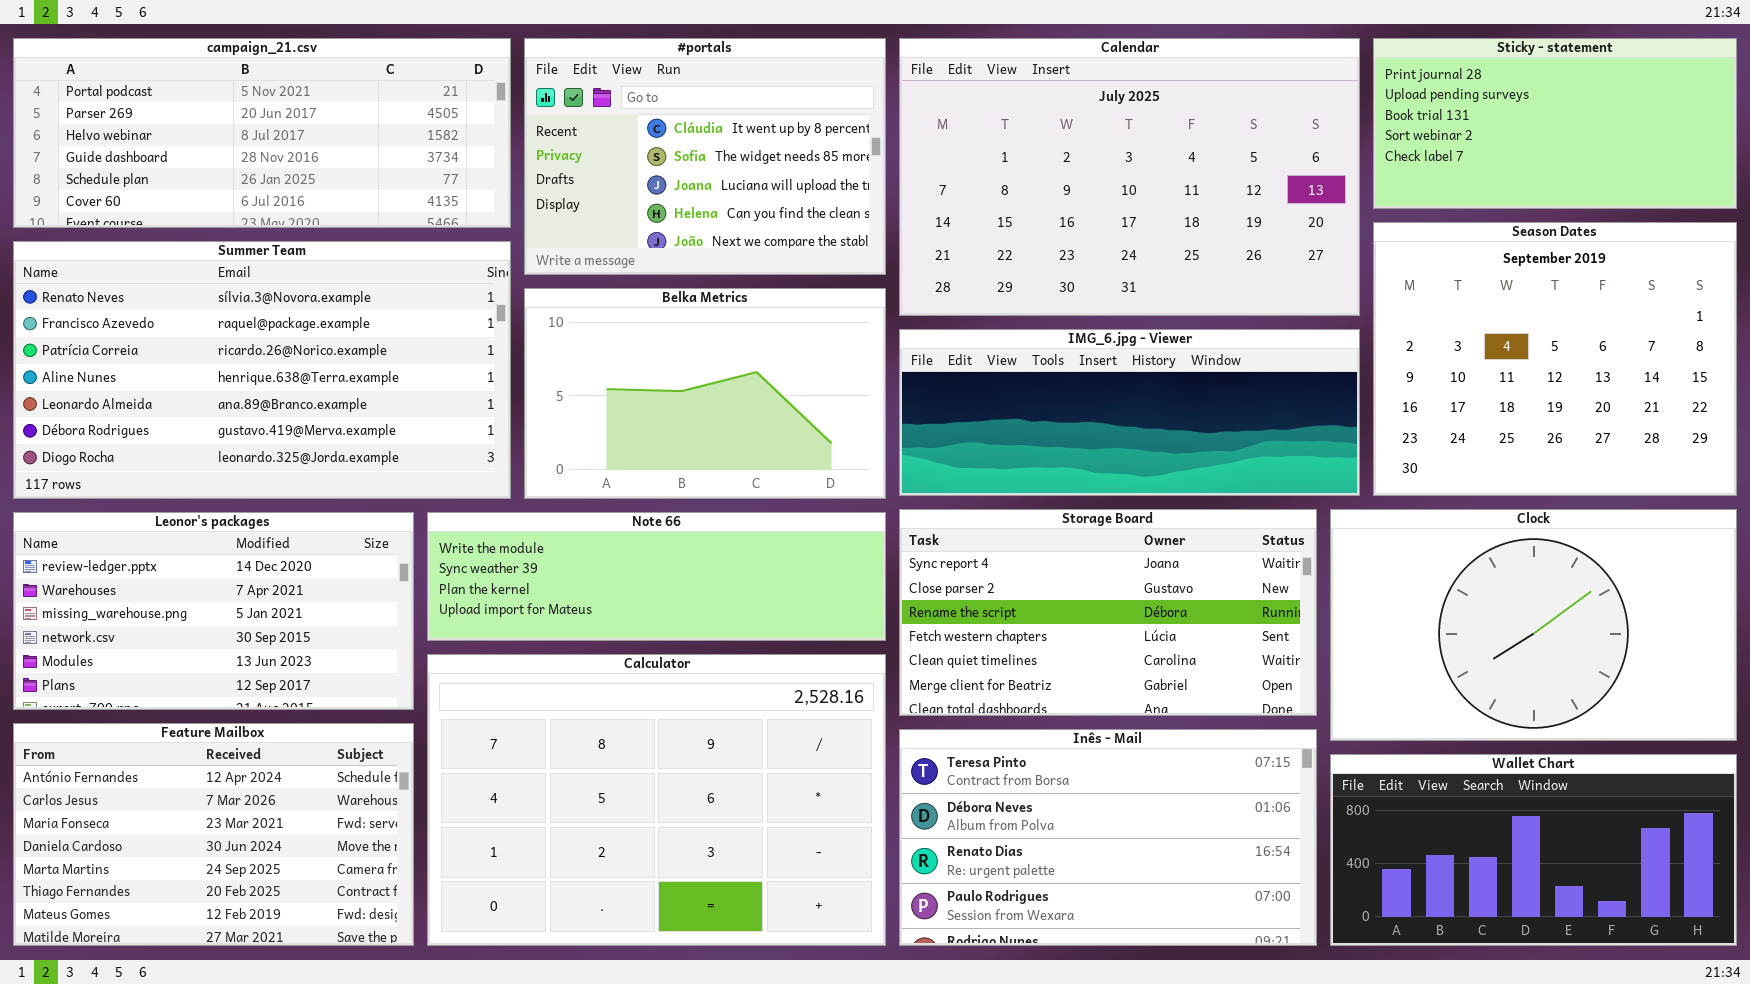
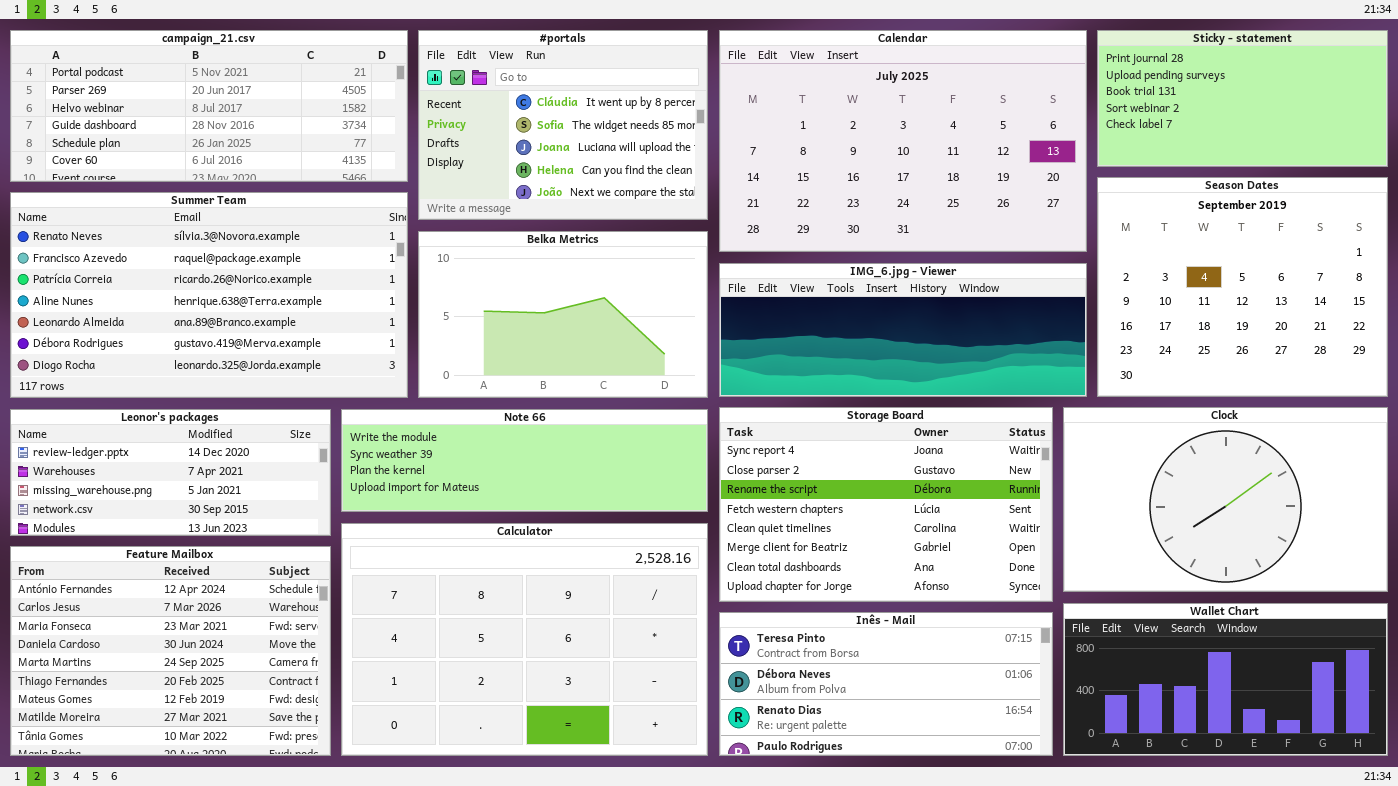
Storage Board: [899,509,1317,716] -> [719,407,1053,602], resized
Leonor's packages: [13,512,414,710] -> [10,409,331,536], resized
Feature Mailbox: [13,723,414,946] -> [10,546,331,756], resized
Inês - Mail: [899,729,1317,946] -> [719,612,1053,756], resized

